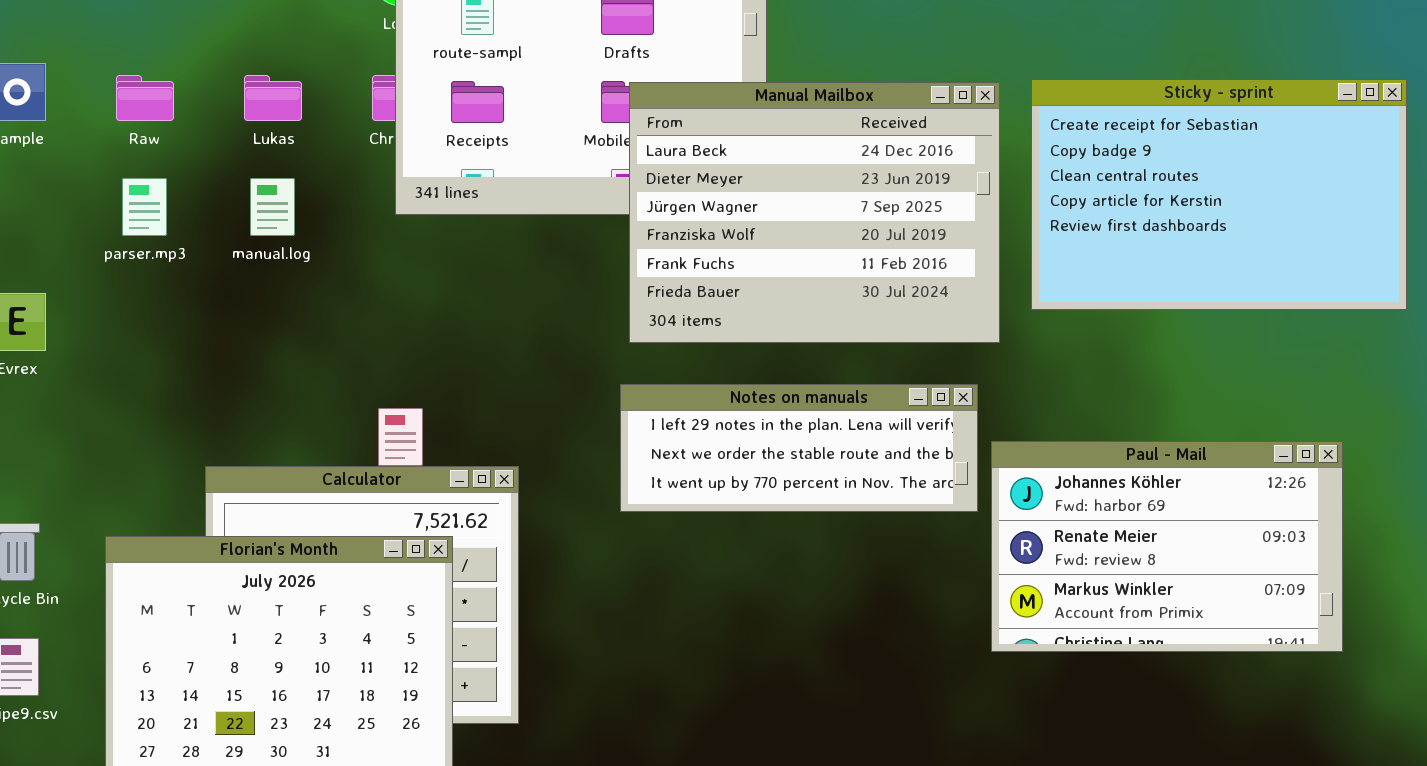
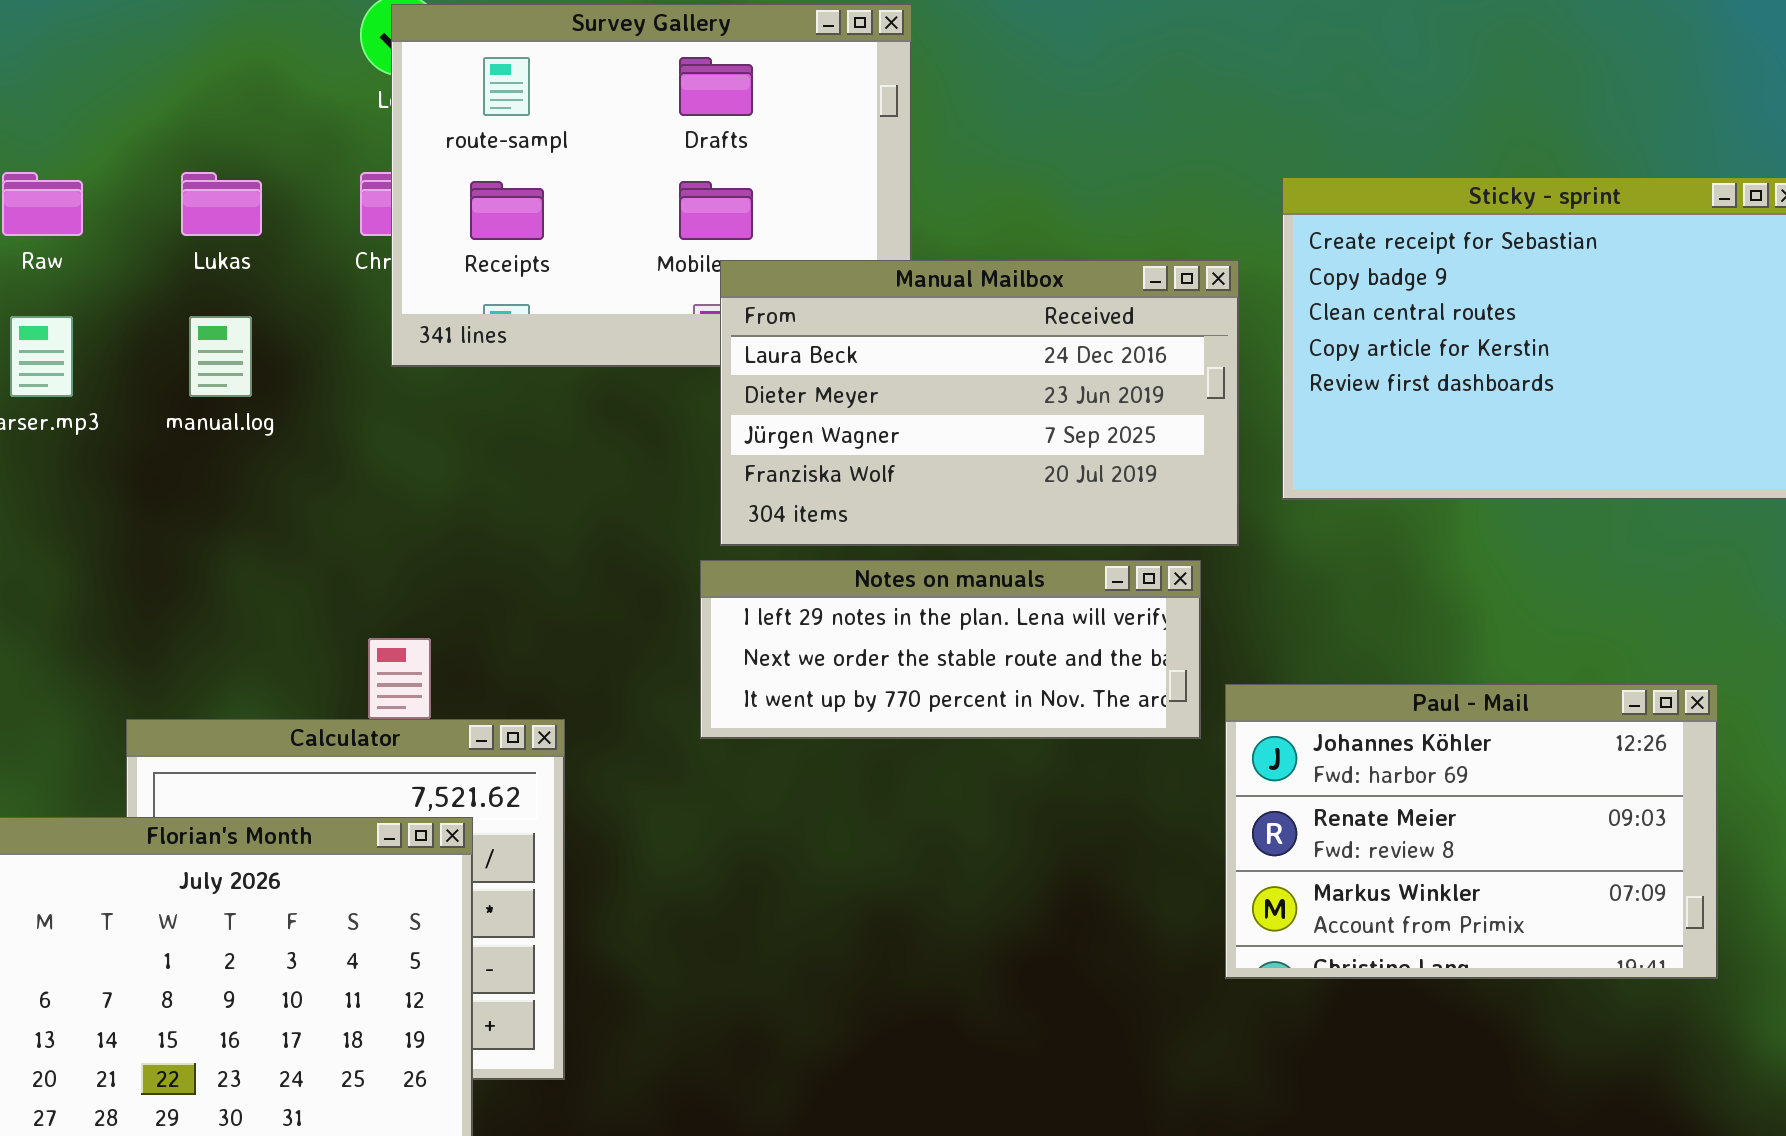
Manual Mailbox: [629,82,1000,343] -> [720,260,1239,546], resized
Notes on manuals: [620,384,978,512] -> [700,560,1201,739], moved

